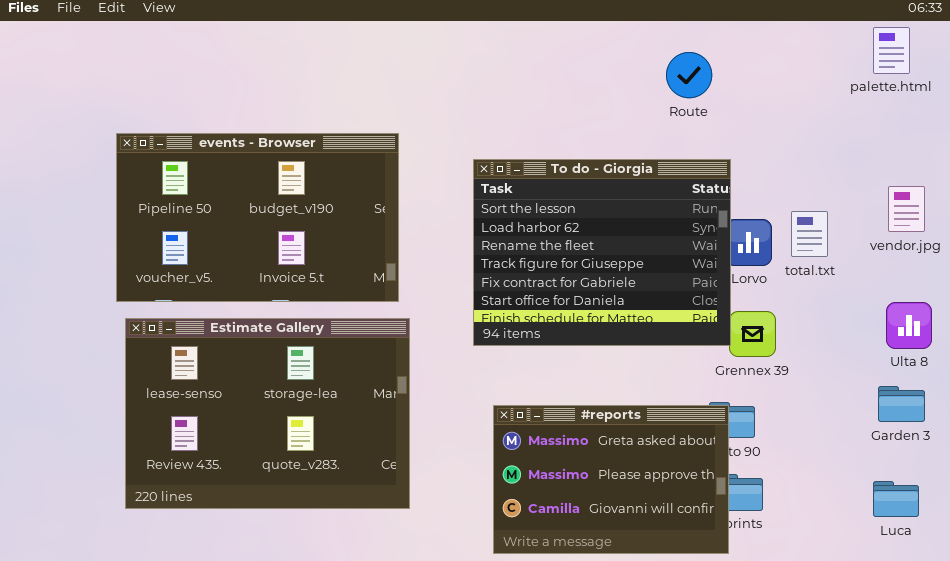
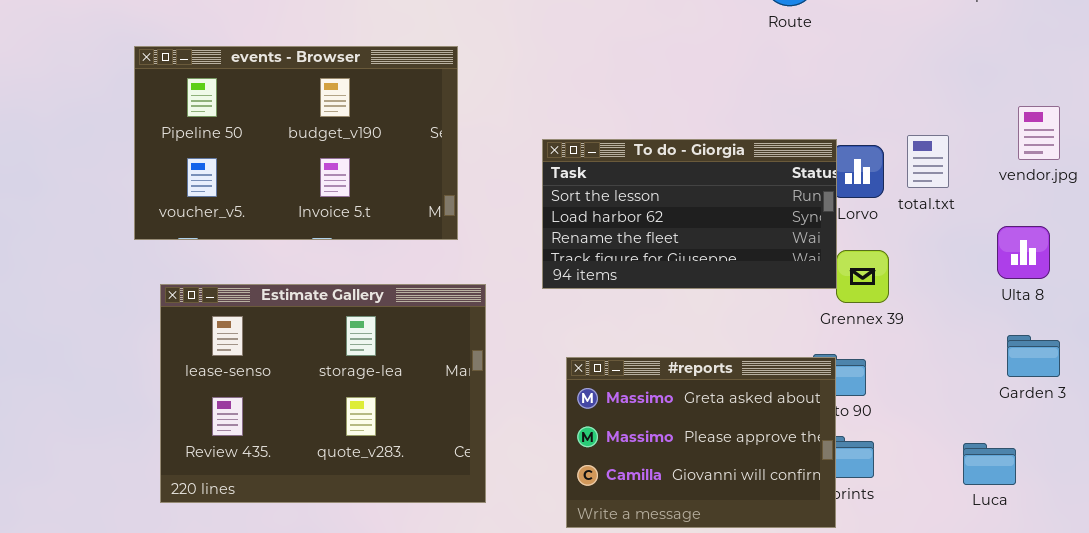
To do - Giorgia: [473,159,731,346] -> [542,139,837,289], resized
Ulta 8: [886,302,932,349] -> [997,226,1050,279], moved
Estimate Gallery: [125,318,410,509] -> [160,284,486,503], moved
Luca: [873,481,919,517] -> [963,443,1016,485], moved

